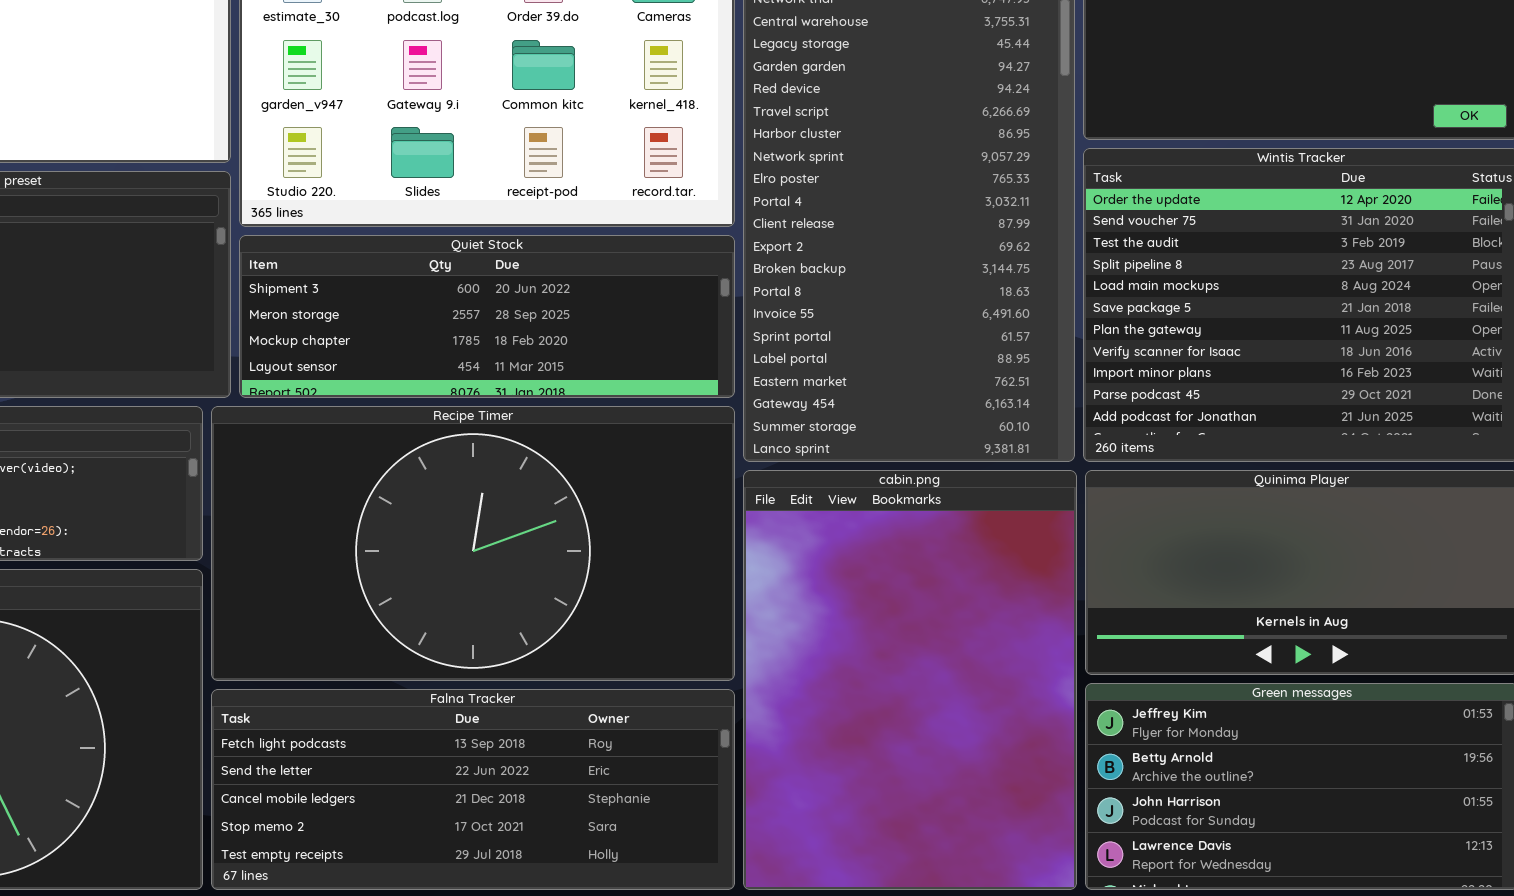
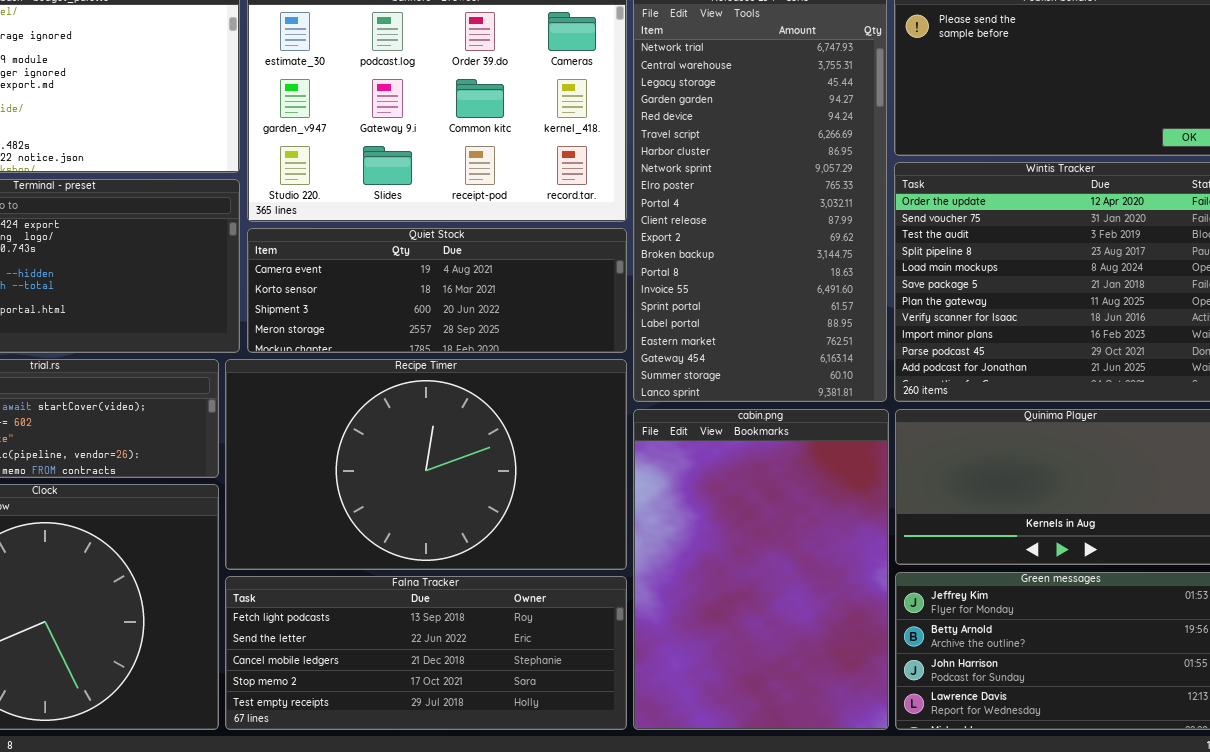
Quiet Stock: [239,235,735,398] -> [247,228,627,353], scrolled up 2 rows

